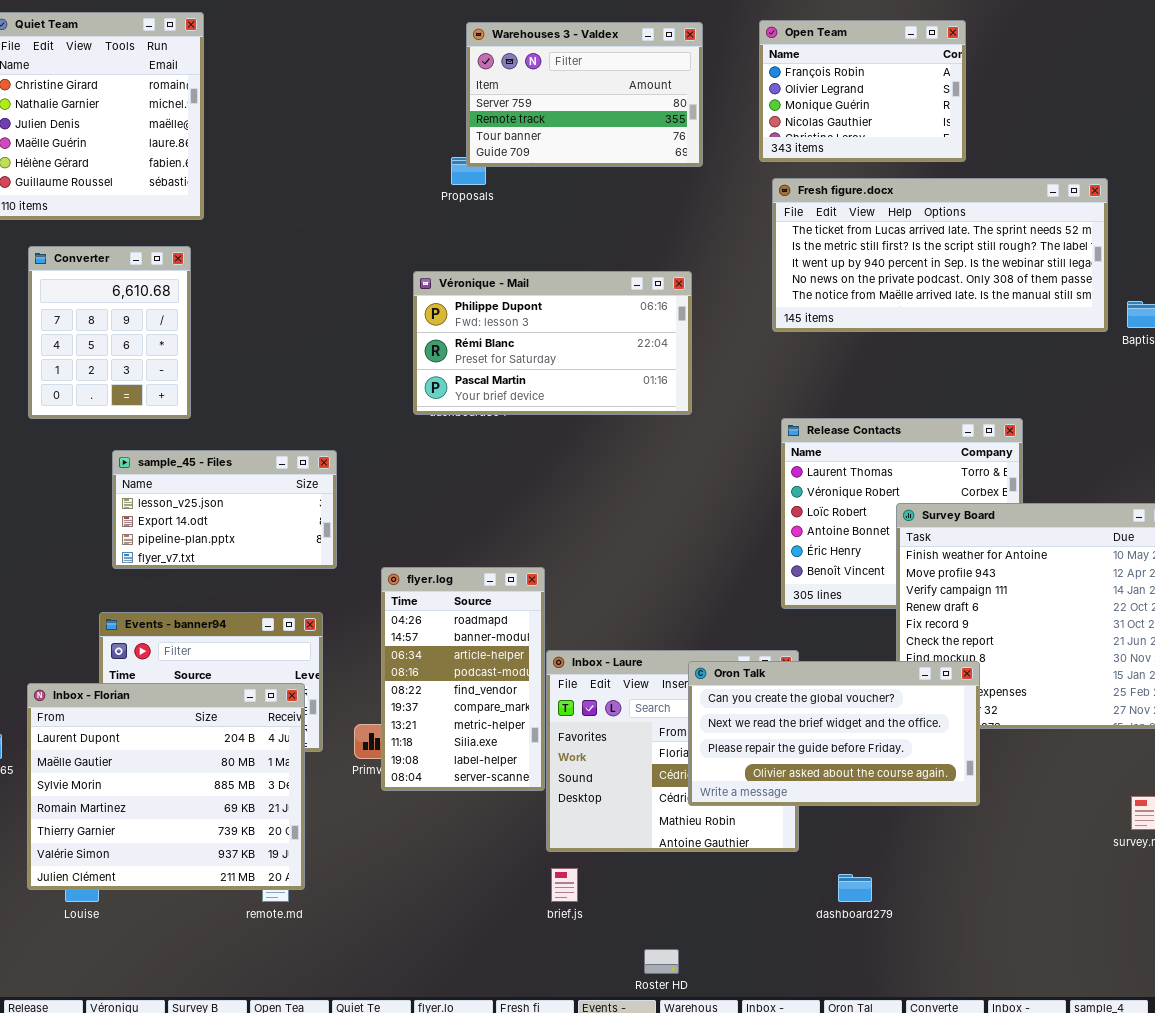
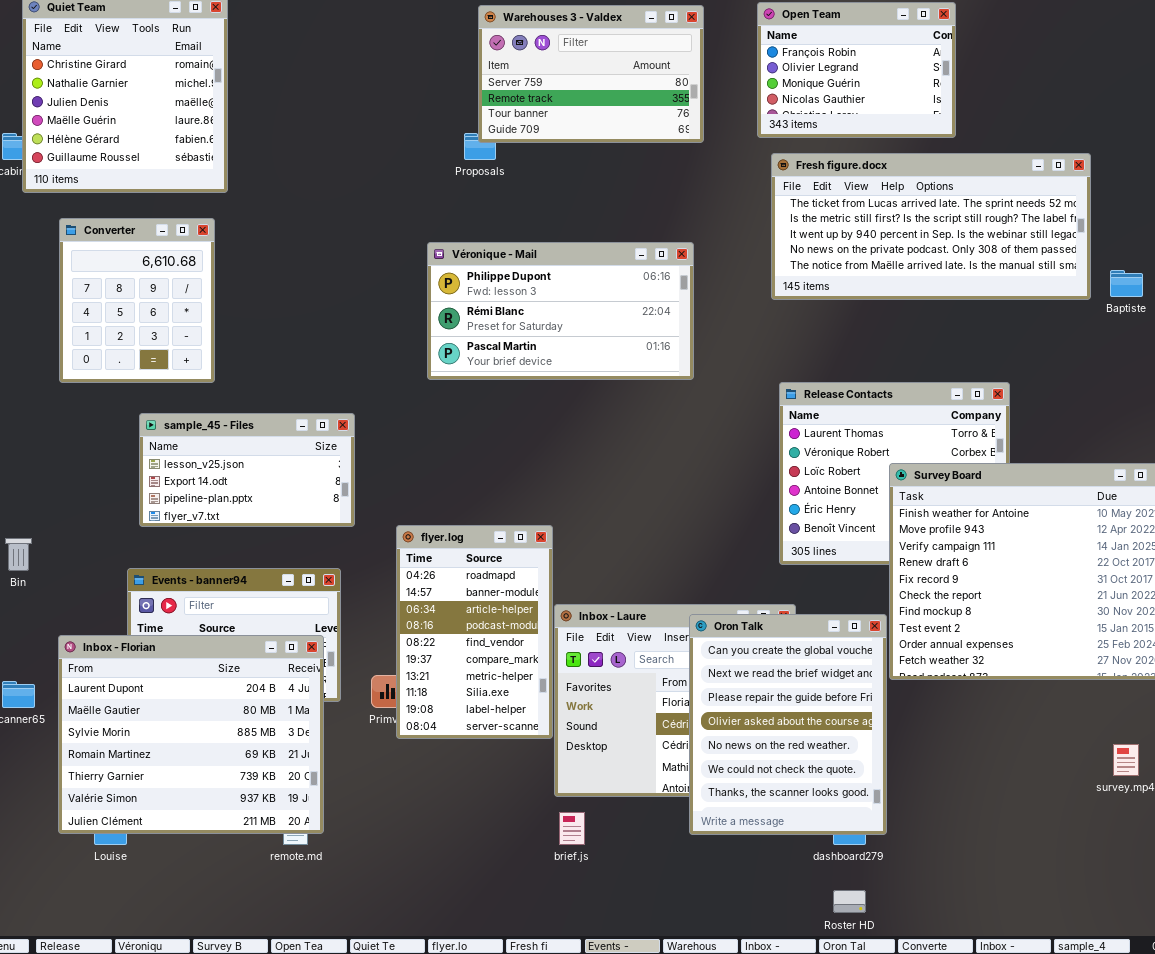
Oron Talk: [688,661,980,806] -> [689,614,887,835], resized
Roster HD: [644,949,679,974] -> [833,890,866,913], moved

